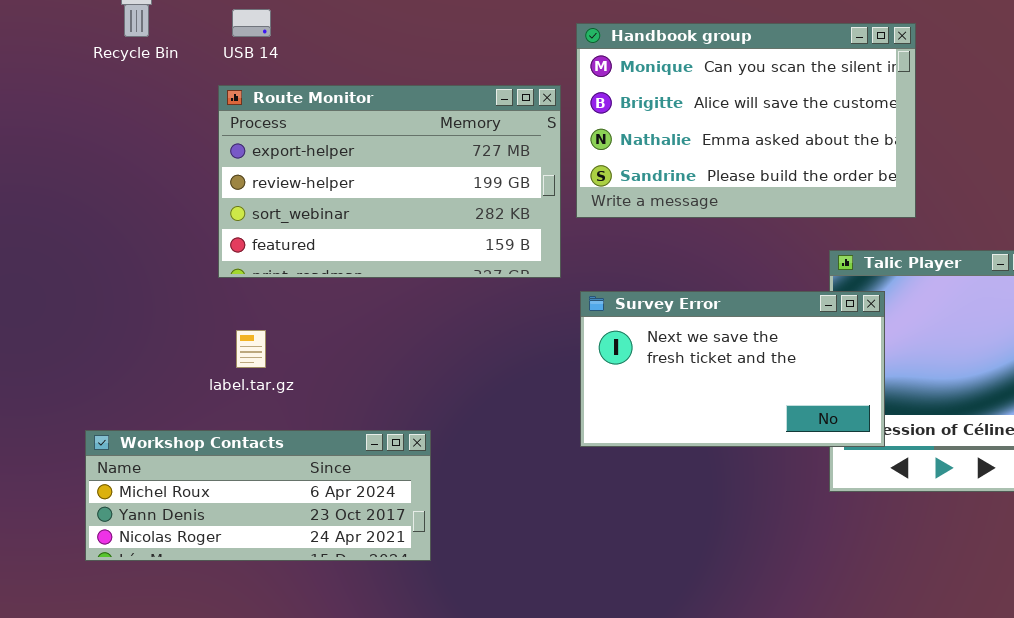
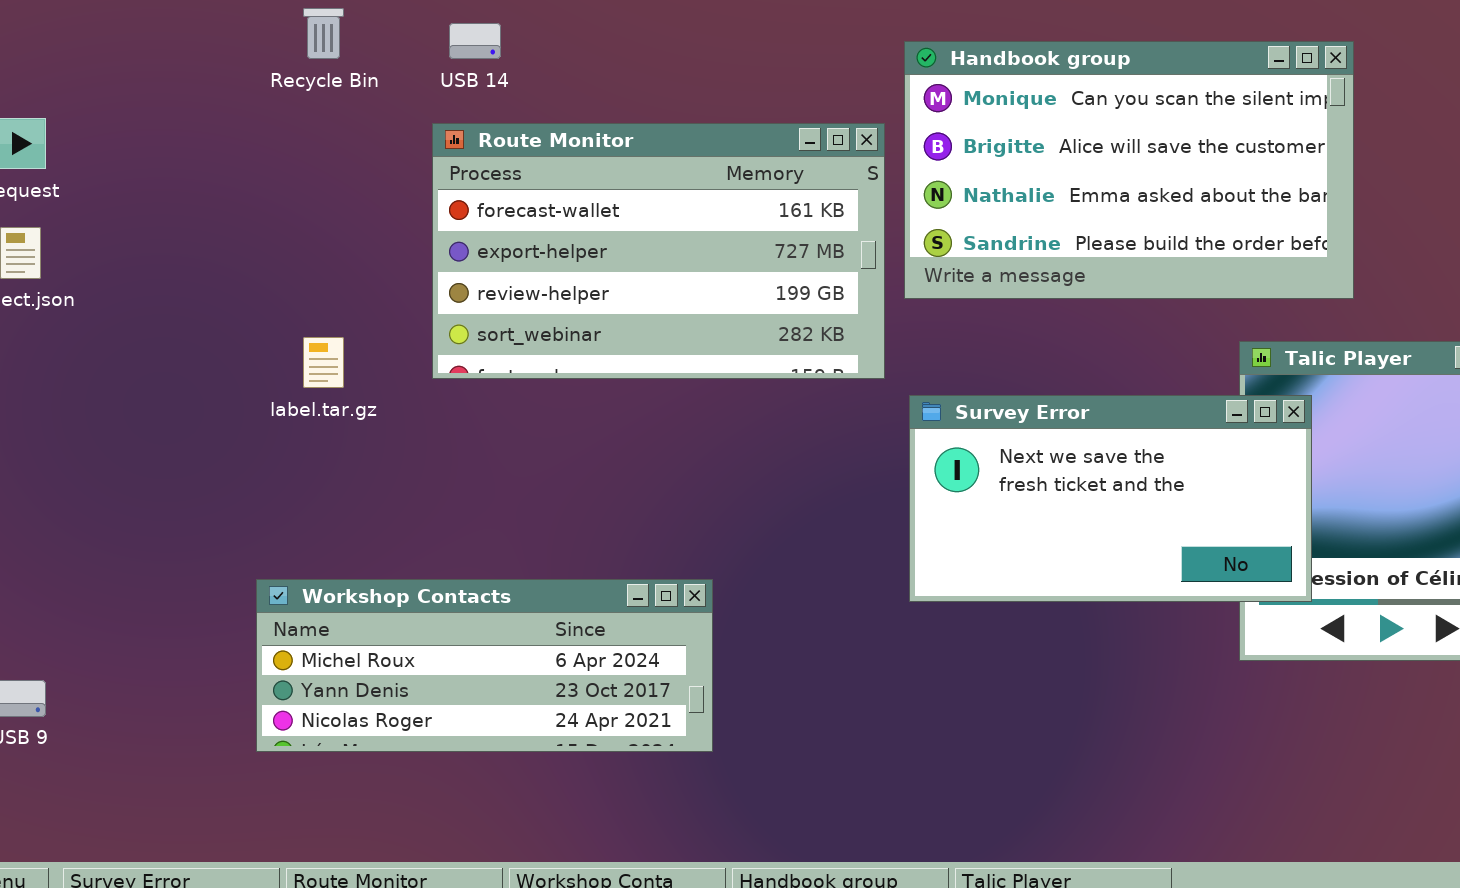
Route Monitor: [218,85,561,278] -> [432,123,885,379], scrolled up 1 row
label.tar.gz: [236,330,266,368] -> [303,337,344,388], moved

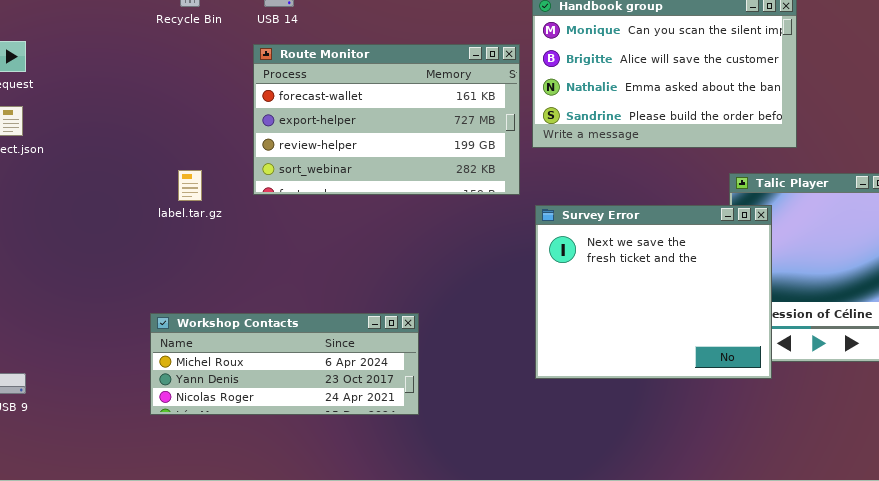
Survey Error: [909,395,1312,602] -> [535,205,772,379], resized

